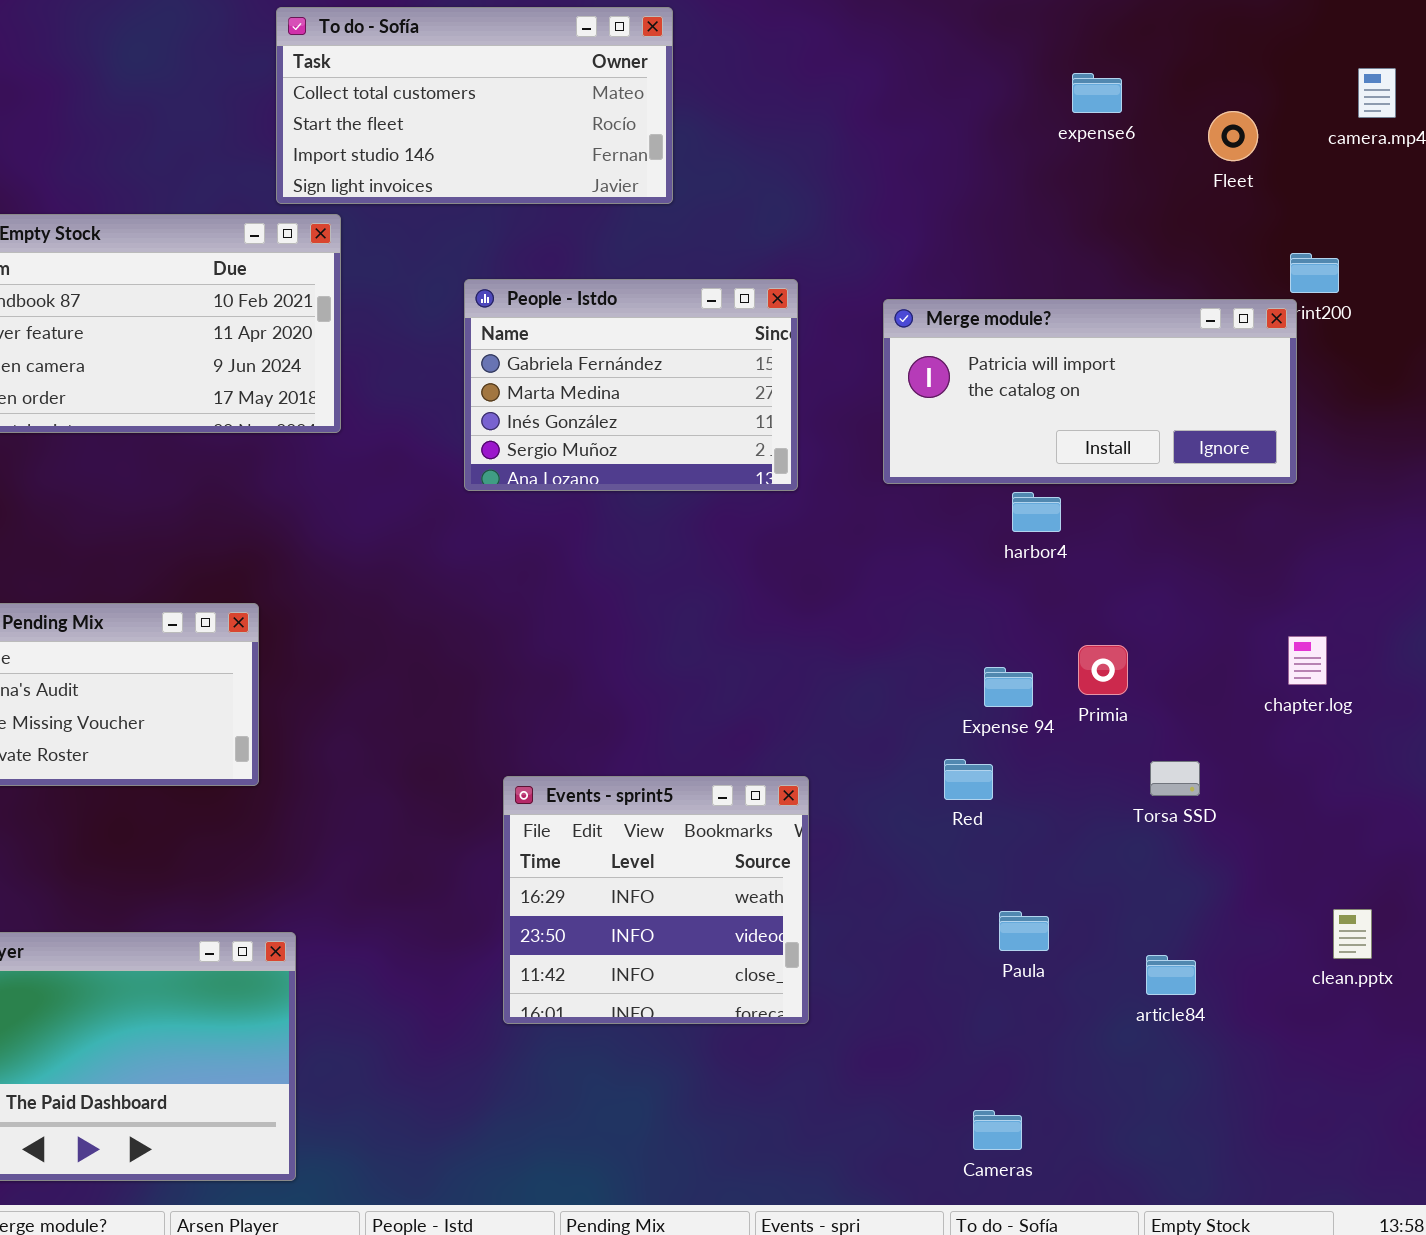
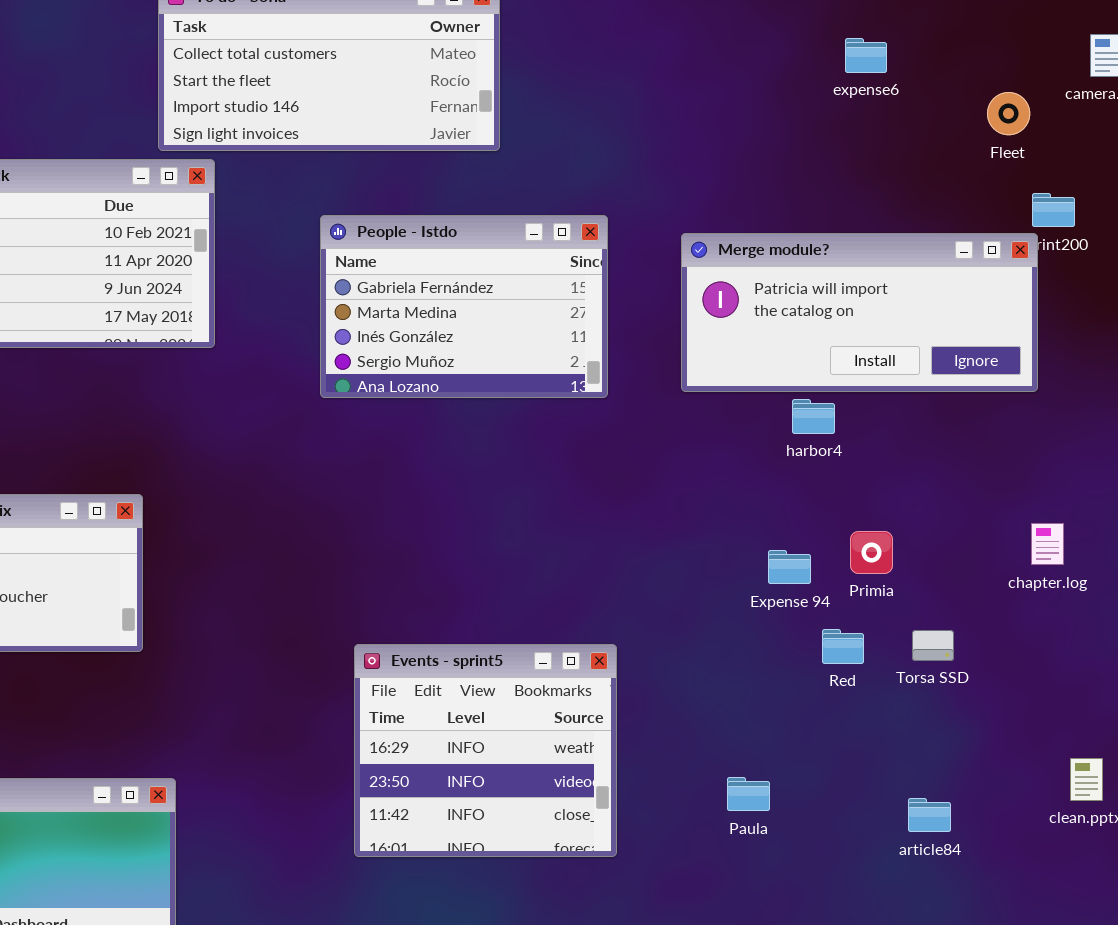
Fleet: [1208,111,1258,161] -> [987,92,1030,135], moved
Red: [944,759,993,800] -> [822,629,864,664], moved
Paula: [999,911,1049,951] -> [727,777,770,811], moved

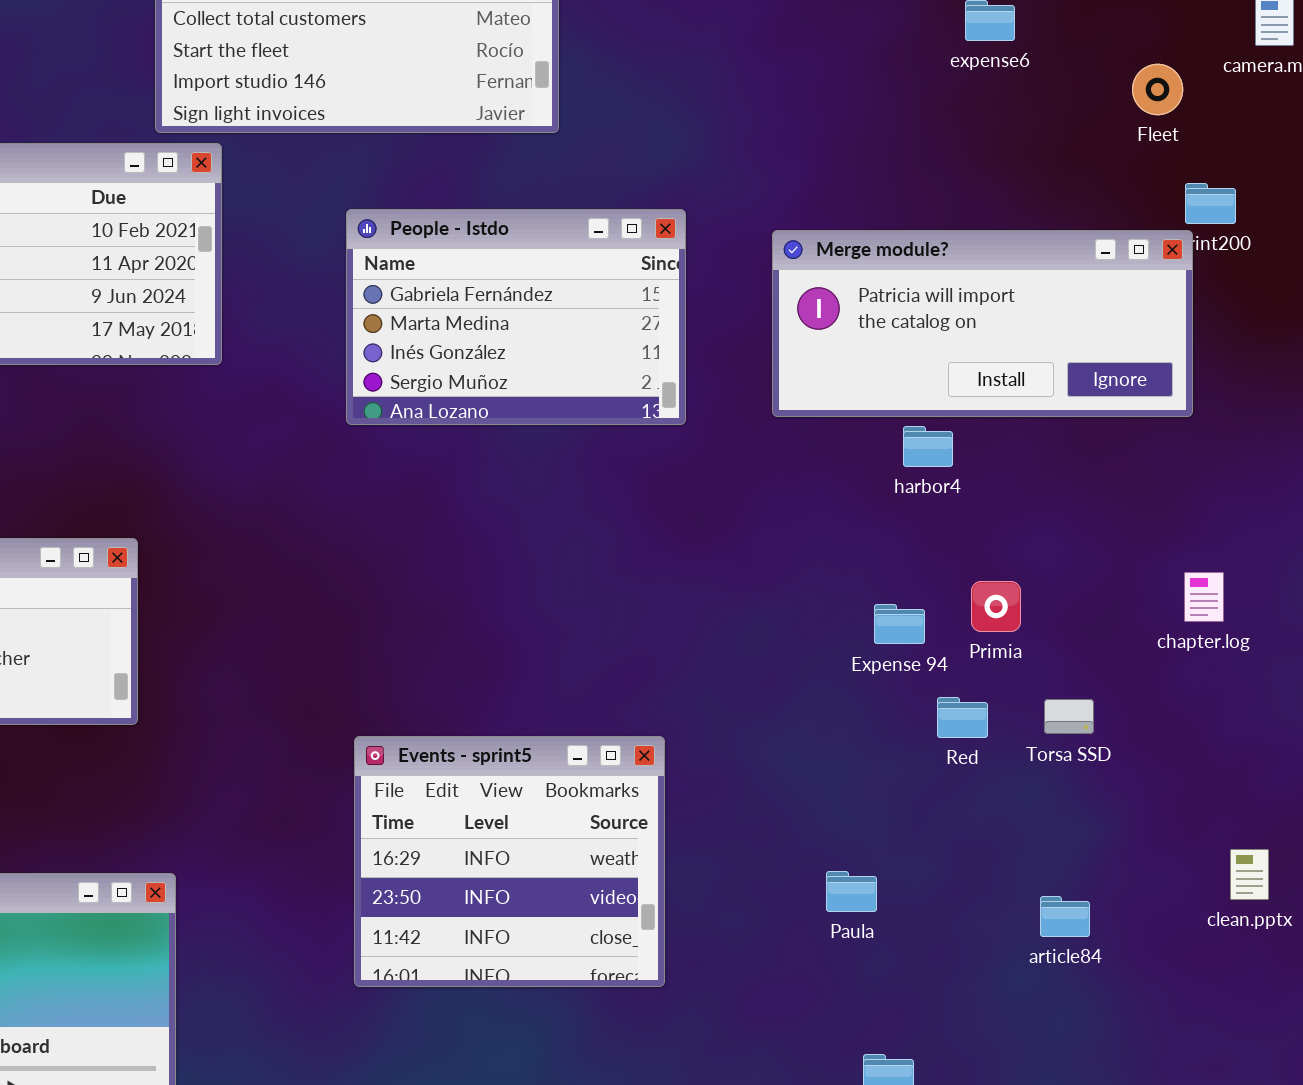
Events - sprint5: [354,644,617,857] -> [354,736,665,987], moved

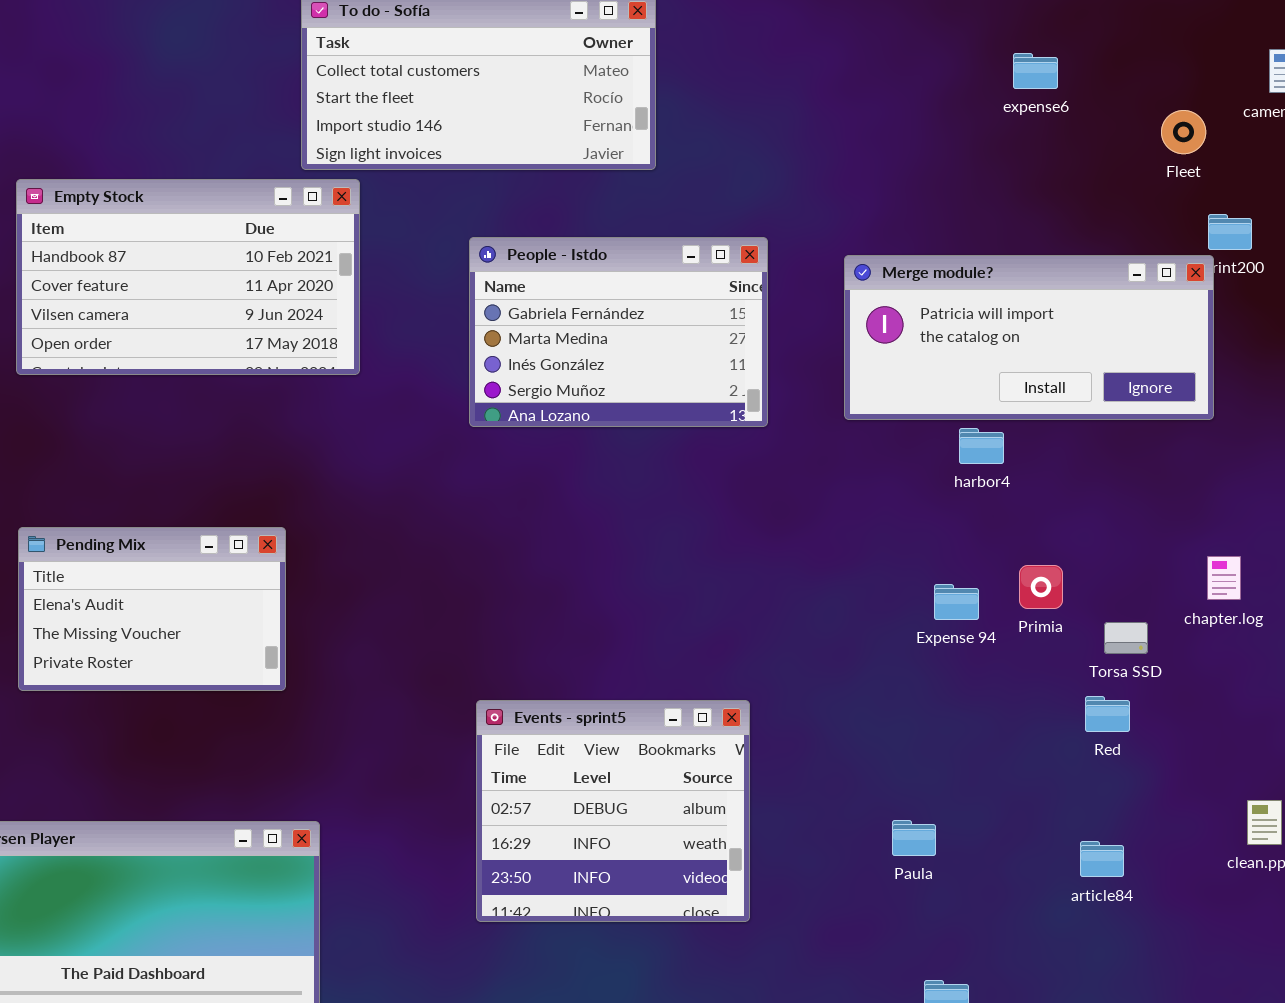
Red: [937,697,988,738] -> [1085,696,1130,732], moved
Torsa SSD: [1044,699,1094,734] -> [1104,622,1148,654], moved
Events - sprint5: [354,736,665,987] -> [476,700,750,922], scrolled up 1 row

